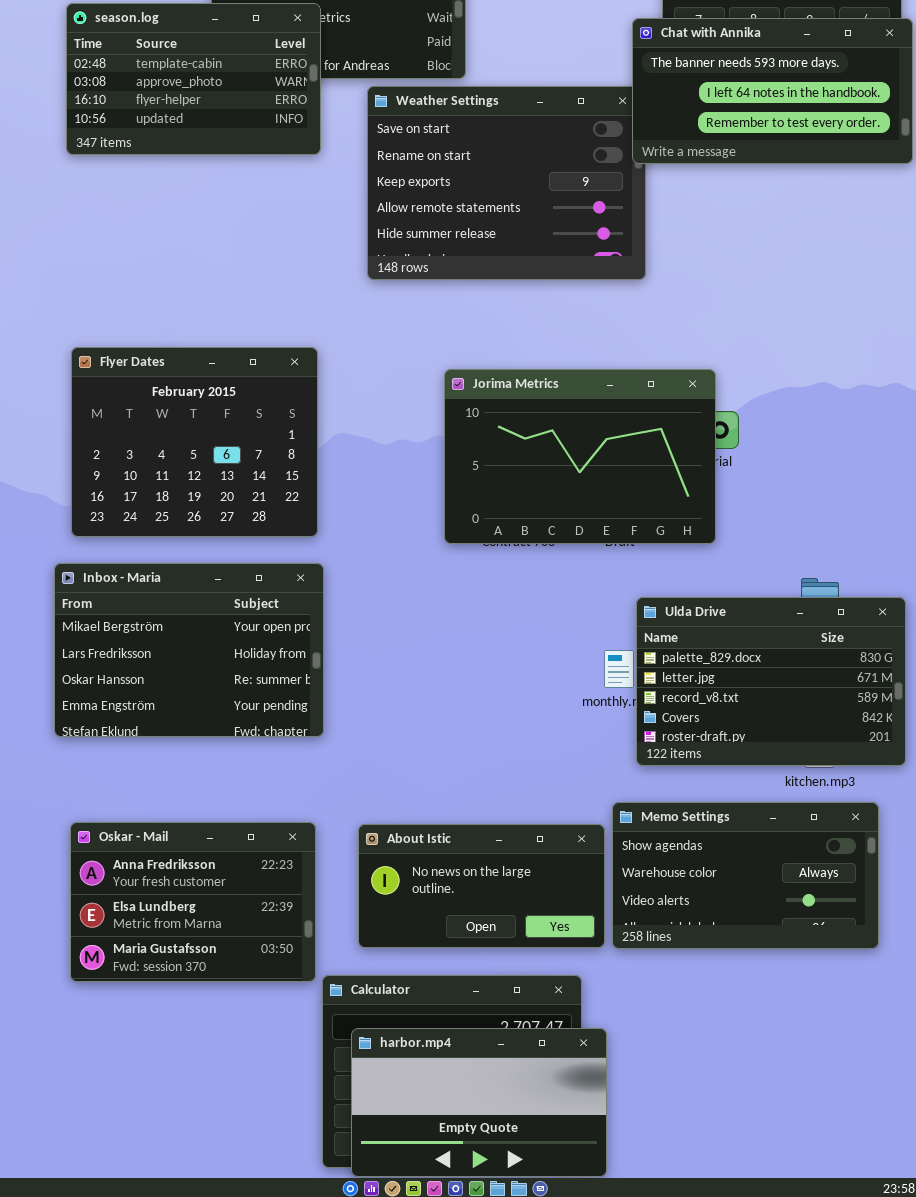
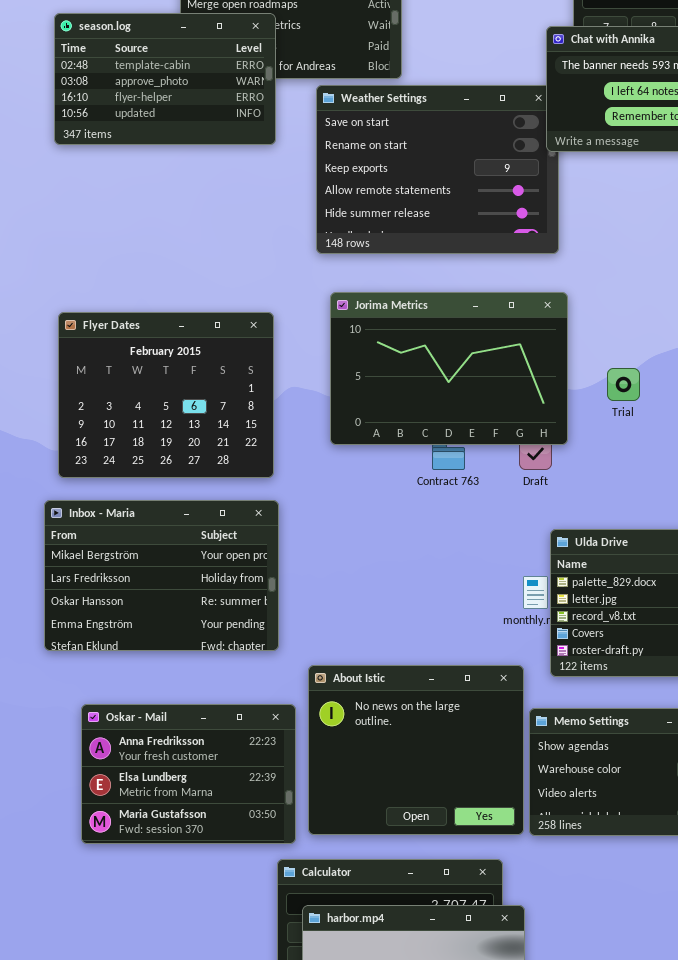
Jorima Metrics: [444,369,716,544] -> [330,292,568,445], moved
Oskar - Mail: [70,822,316,982] -> [81,704,296,844], moved
About Istic: [358,824,605,948] -> [308,665,524,835], resized

